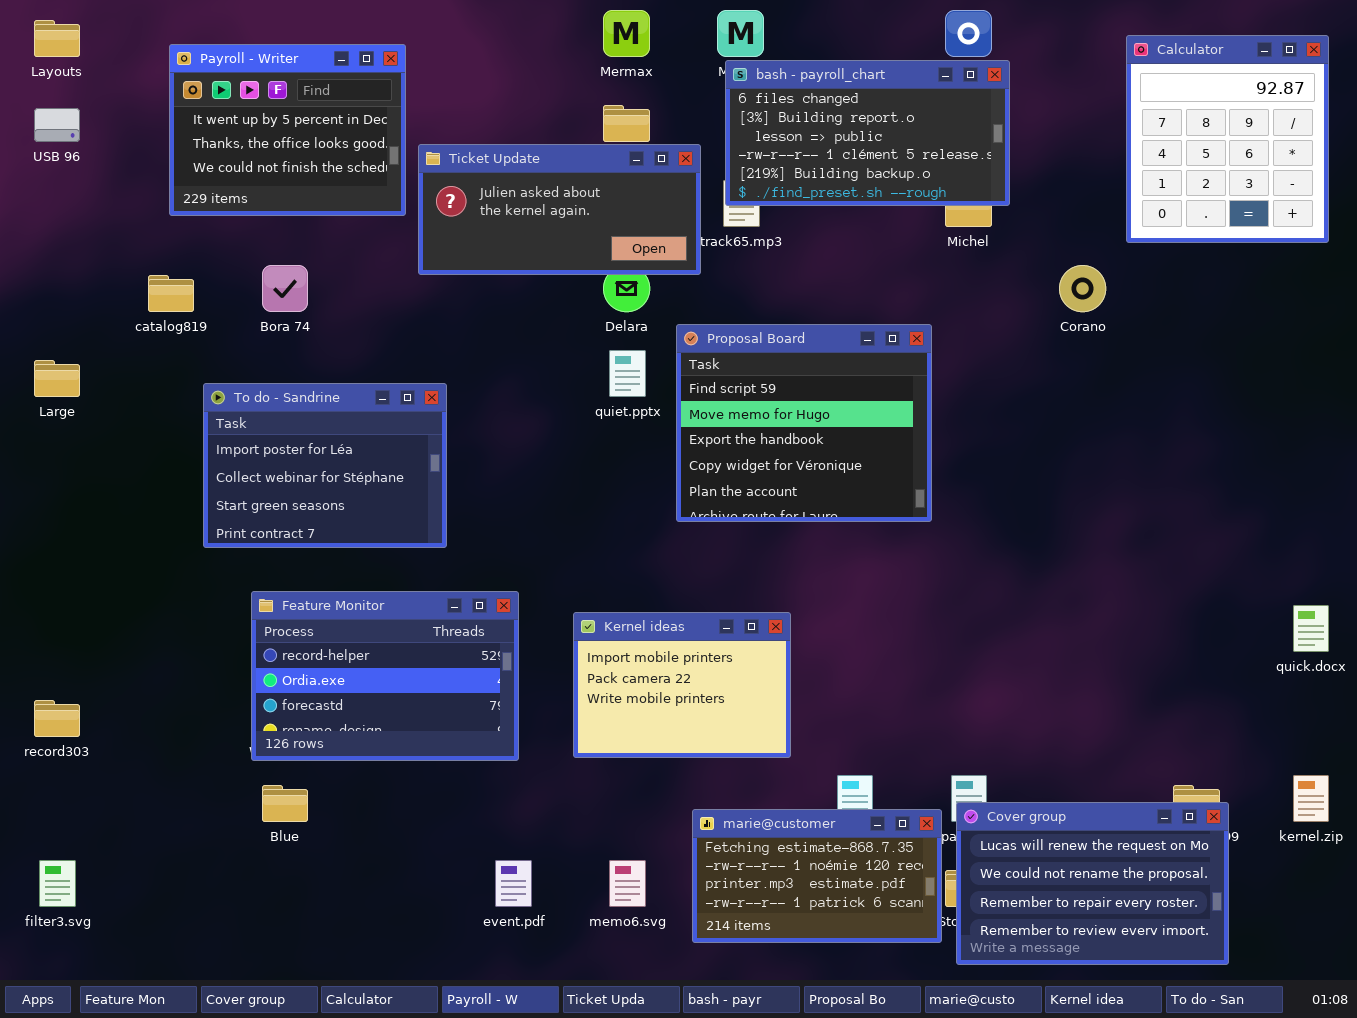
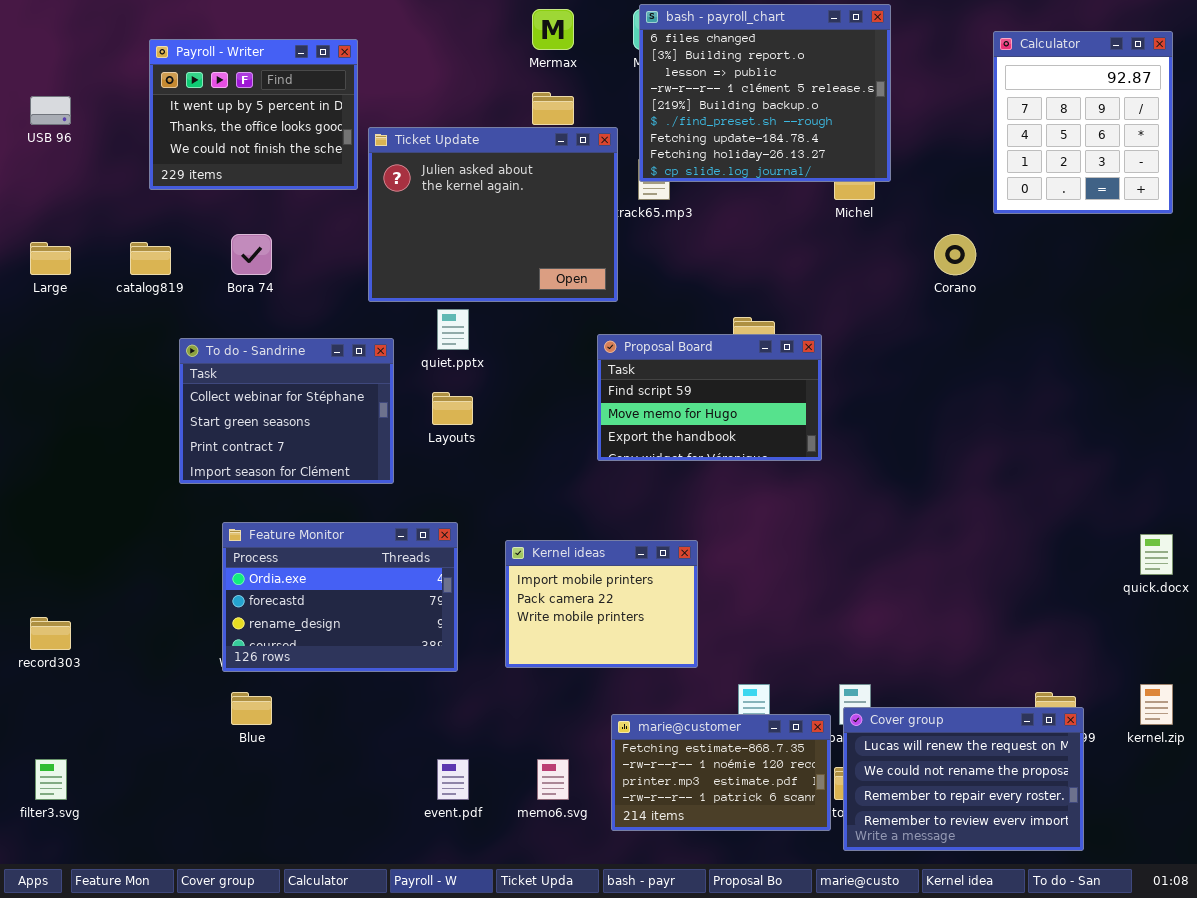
Layouts: [34,20,80,57] -> [432,392,473,425], moved
bash - payroll_chart: [725,60,1010,206] -> [639,4,891,182], resized
Ticket Update: [418,144,701,275] -> [368,127,618,302], resized
Proposal Board: [676,324,932,522] -> [597,334,822,461], resized
quiet.pptx: [609,350,646,397] -> [437,309,469,350], moved
Large: [34,360,80,397] -> [30,242,71,275], moved
To do - Sandrine: [203,383,447,548] -> [179,338,394,484], scrolled down 1 row
Feature Monitor: [251,591,519,761] -> [222,522,458,672], scrolled down 1 row

